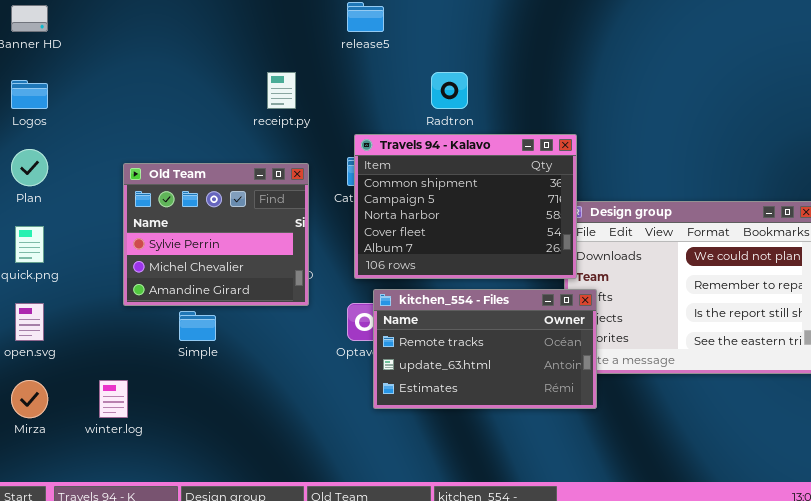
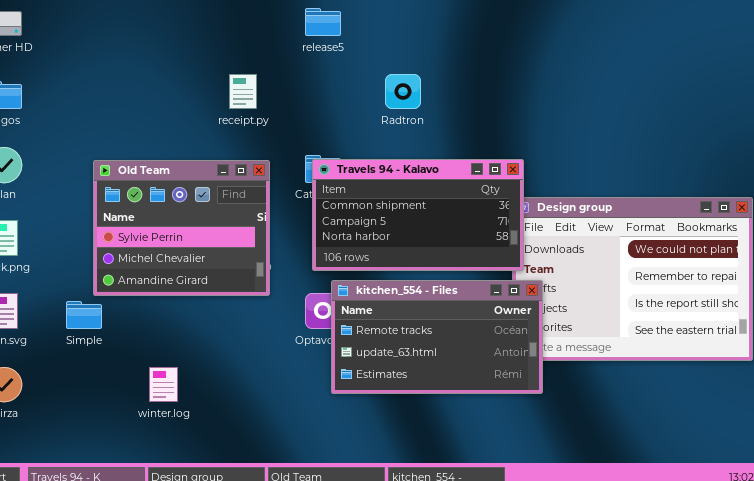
Travels 94 - Kalavo: [354,134,577,279] -> [312,159,524,271], resized
Simple: [179,311,216,341] -> [66,301,102,329], moved
winter.log: [99,380,128,418] -> [149,367,178,402], moved

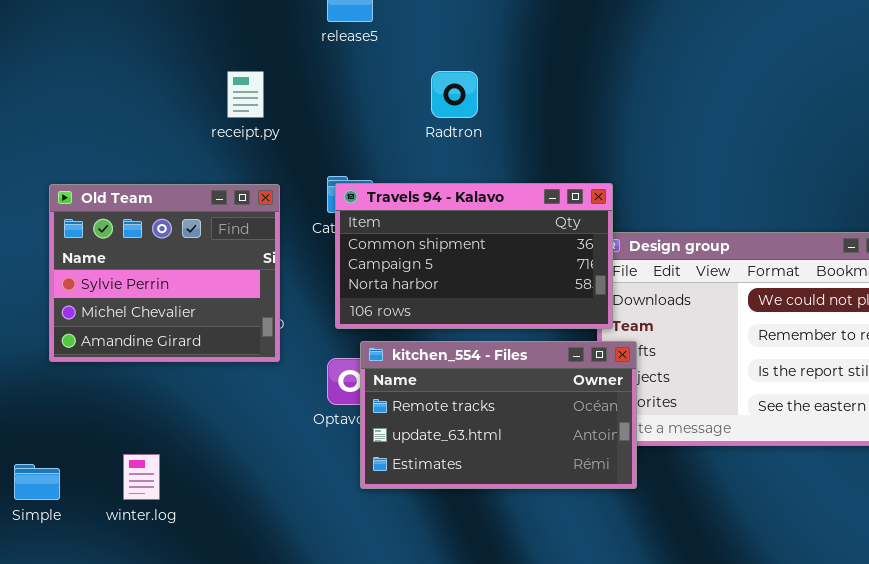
Simple: [66,301,102,329] -> [14,464,60,500], moved

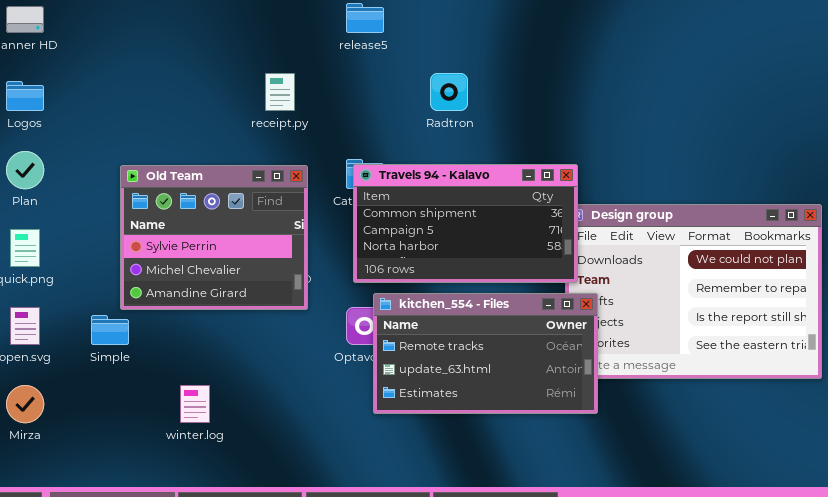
Simple: [14,464,60,500] -> [91,315,129,345], moved

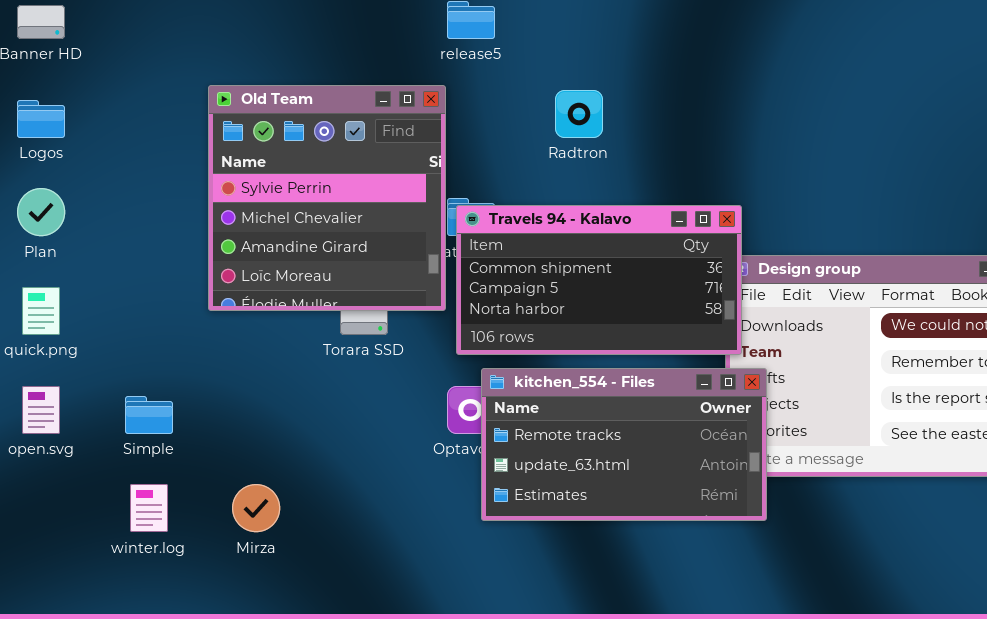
Old Team: [120,165,308,310] -> [208,85,446,311], moved, resized
Mirza: [6,385,44,423] -> [232,484,280,532], moved
winter.log: [180,385,210,423] -> [130,484,168,532], moved

